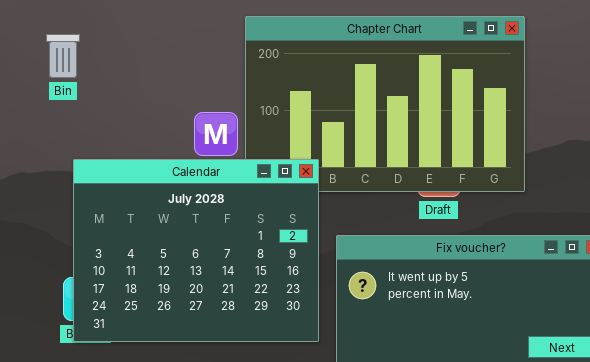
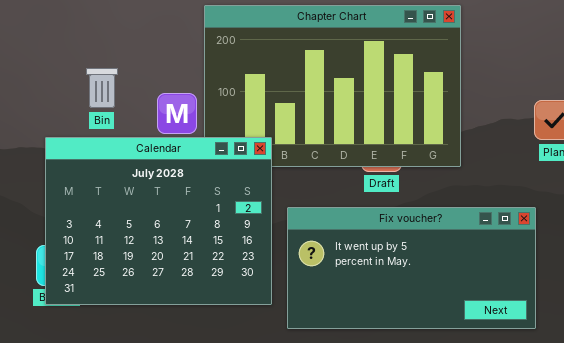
Bin: [46,34,80,78] -> [86,68,118,108], moved

